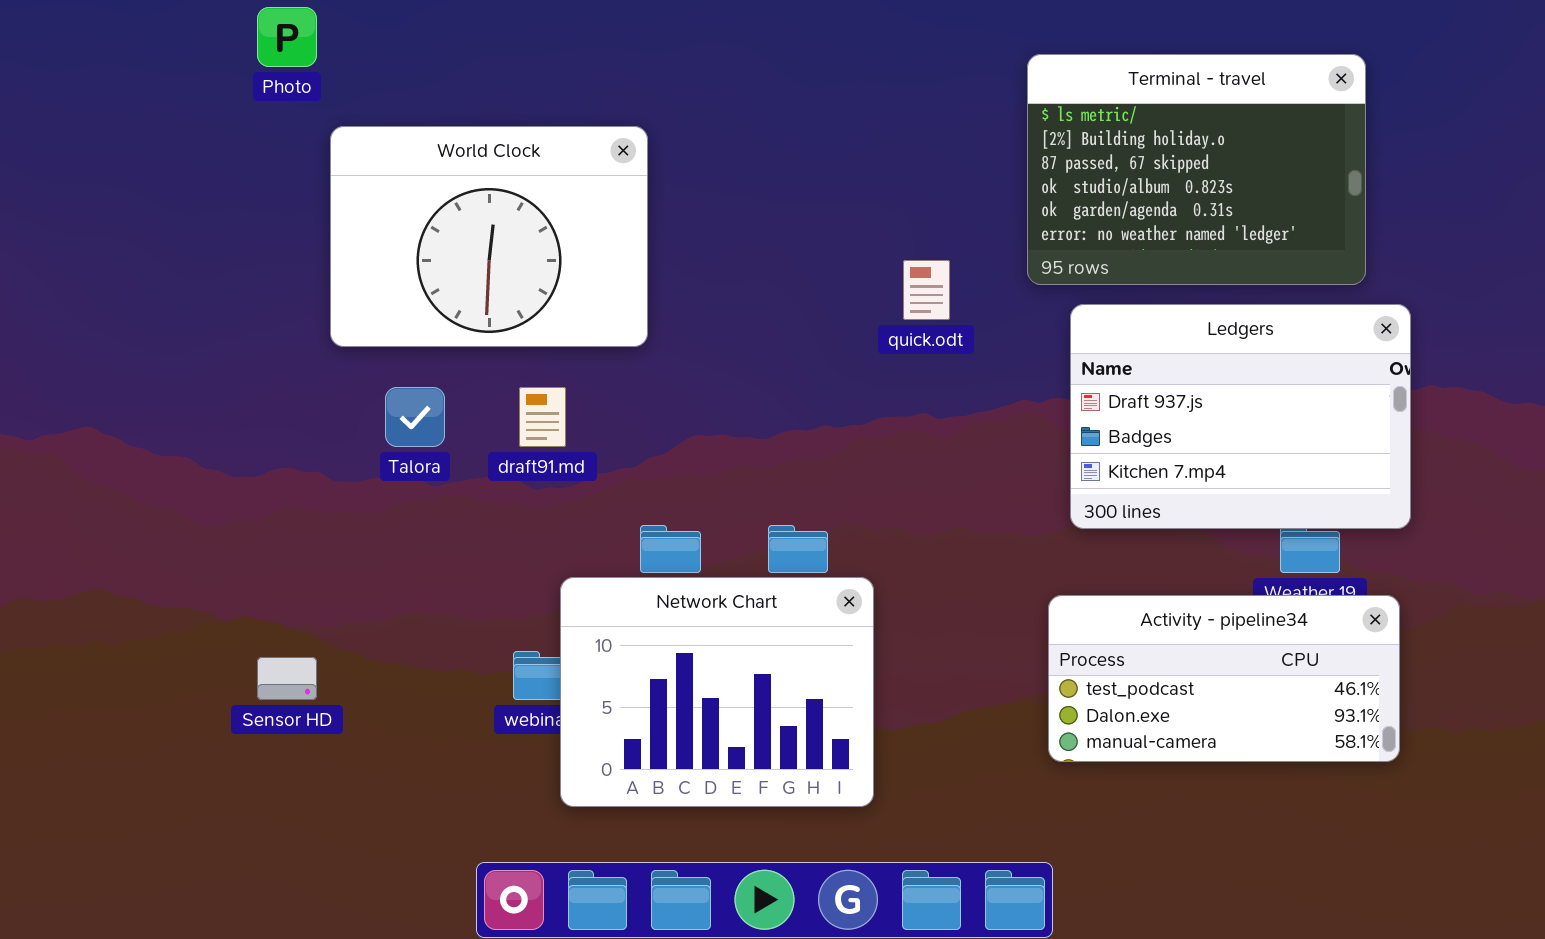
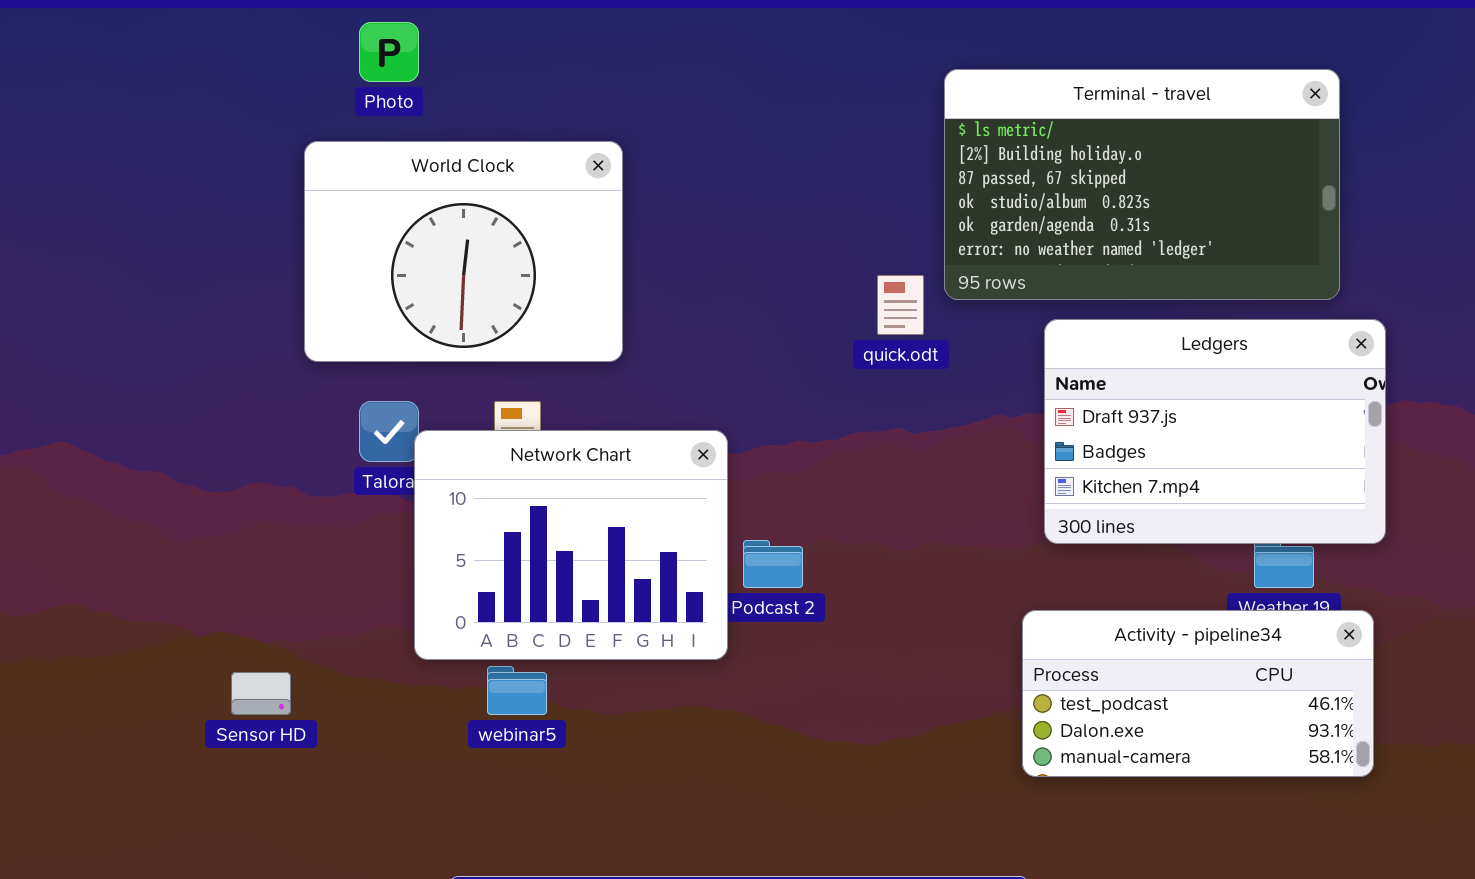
Photo: [257,7,317,67] -> [359,22,419,82], moved
Terminal - travel: [1027,54,1366,285] -> [944,69,1340,300], resized
Network Chart: [560,577,874,807] -> [414,430,728,660], moved

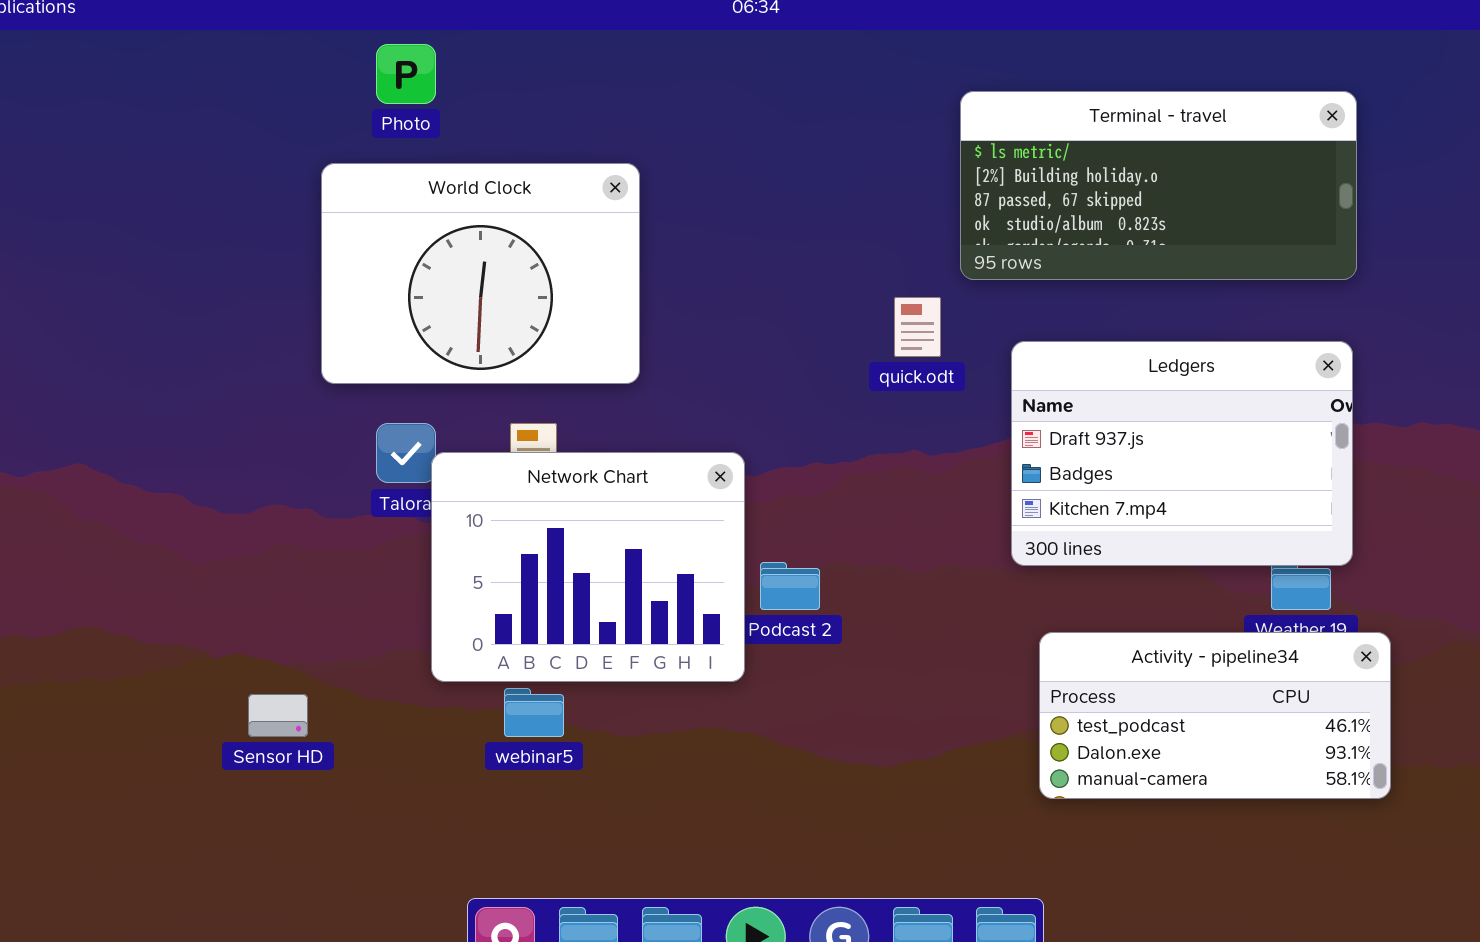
Terminal - travel: [944,69,1340,300] -> [960,91,1357,280], resized
Ledgers: [1044,319,1386,544] -> [1011,341,1353,566], moved

